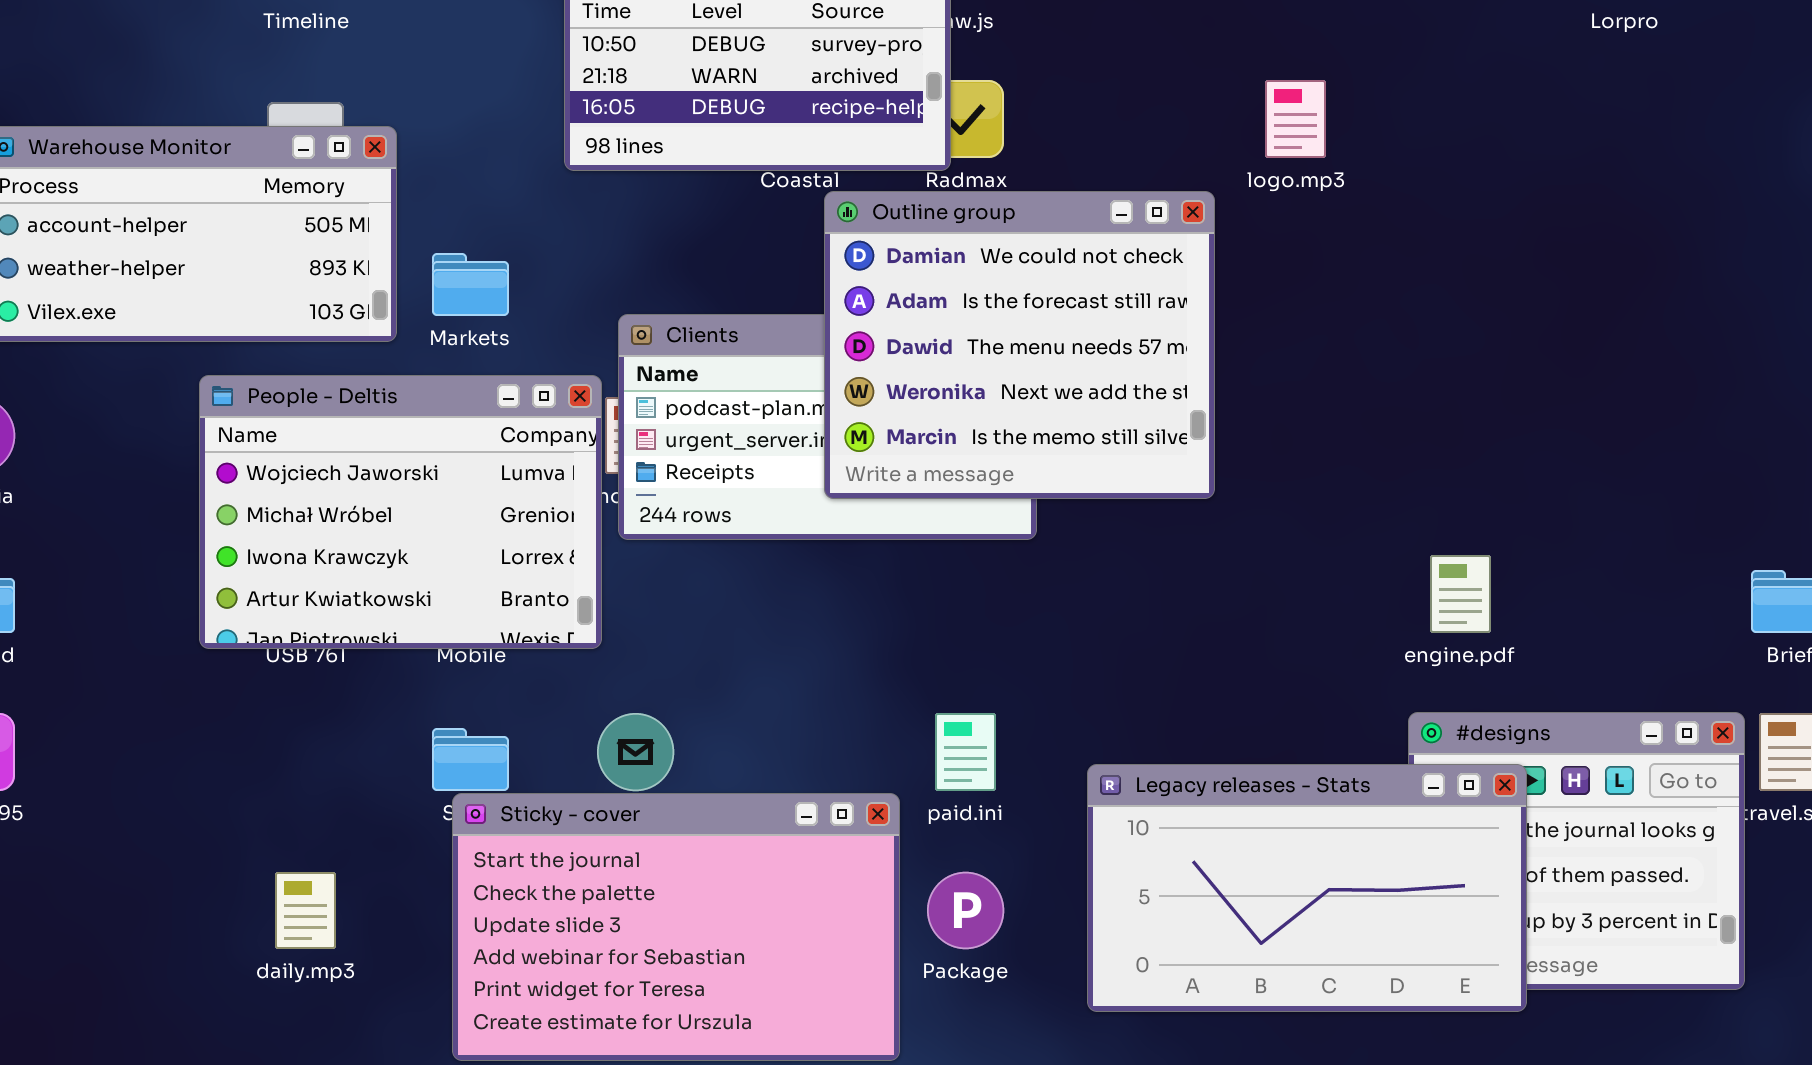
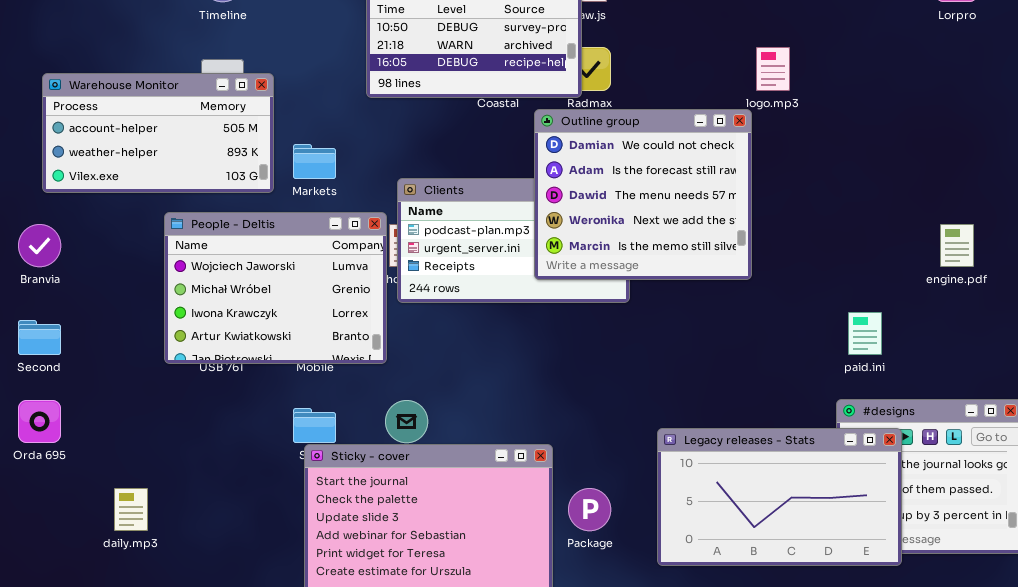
Outline group: [824,191,1215,499] -> [534,109,752,280], moved
engine.pdf: [1430,555,1491,633] -> [940,224,974,267], moved
paid.ini: [935,713,996,791] -> [848,312,882,355], moved
daily.mp3: [275,872,336,949] -> [114,488,148,531], moved

